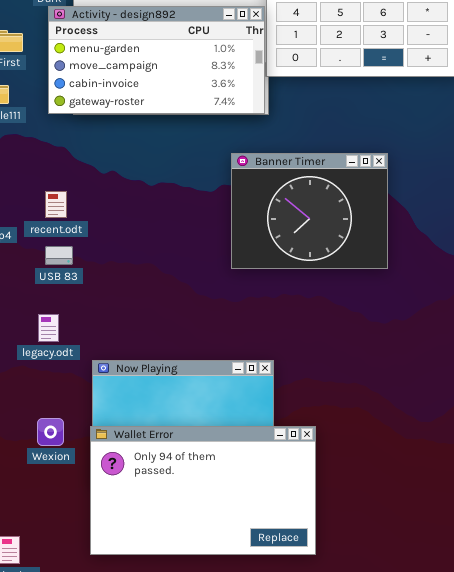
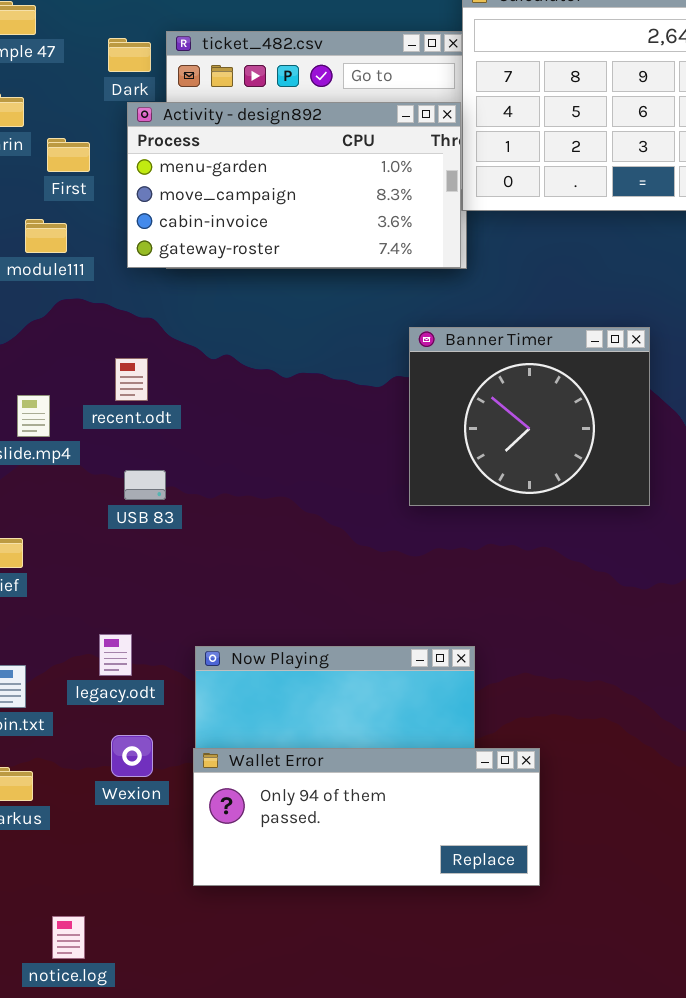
recent.odt: [45,191,67,218] -> [115,358,148,401], moved
legacy.odt: [38,314,59,342] -> [99,634,132,676], moved
Wallet Error: [90,426,316,555] -> [193,748,540,886], resized

